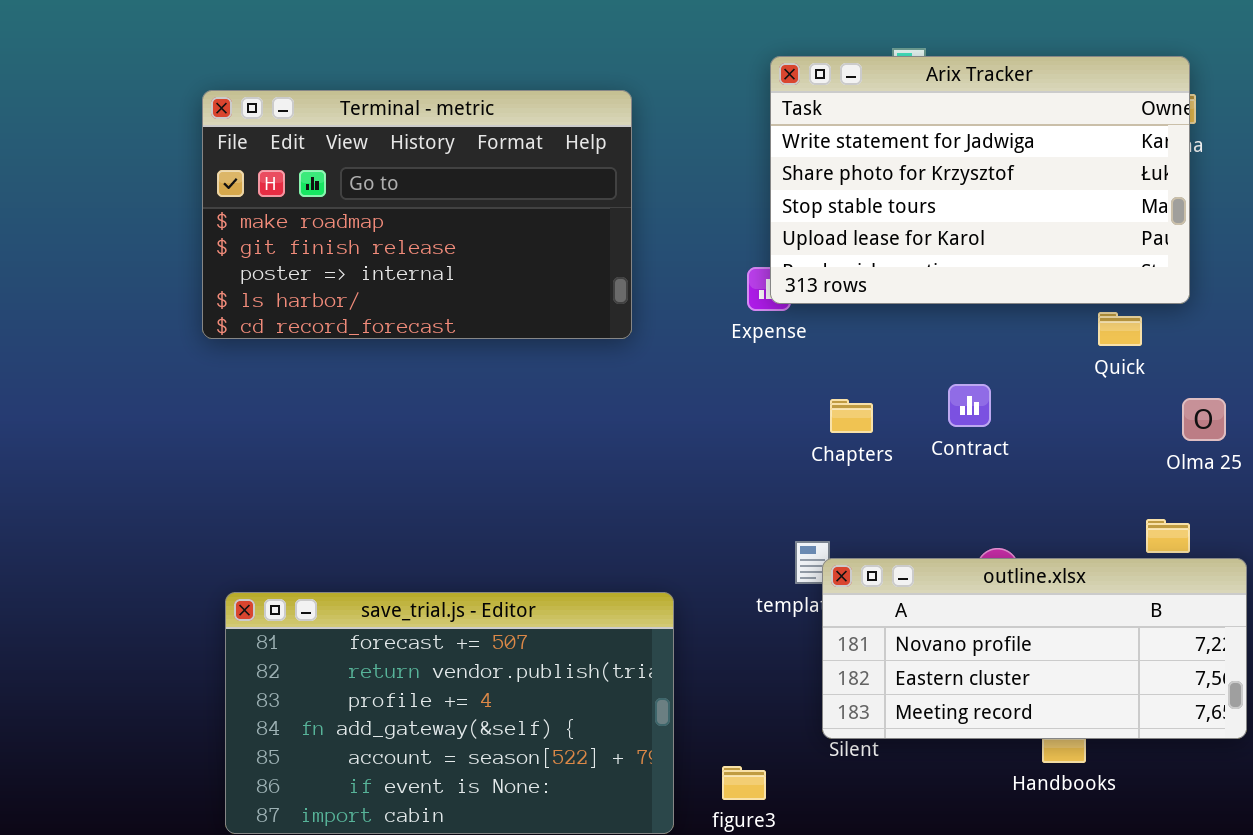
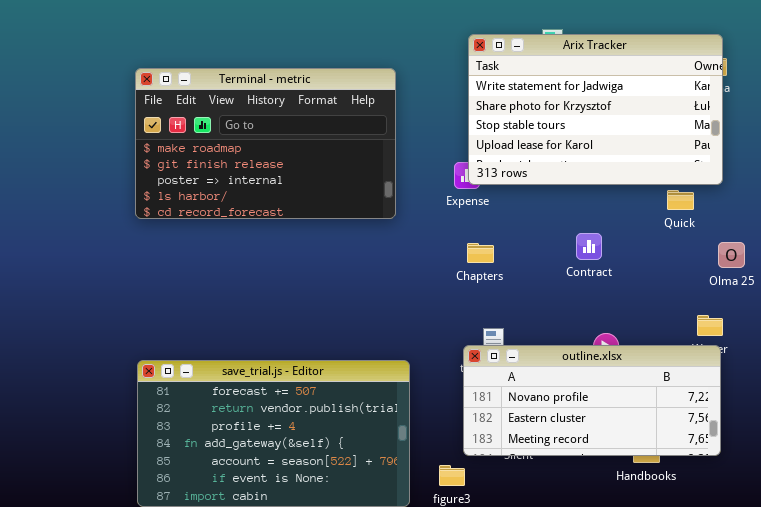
Terminal - metric: [202,90,632,339] -> [135,68,396,219], moved
Chapters: [830,399,873,433] -> [467,243,494,263], moved
outline.xlsx: [822,558,1247,739] -> [463,345,721,456], moved

